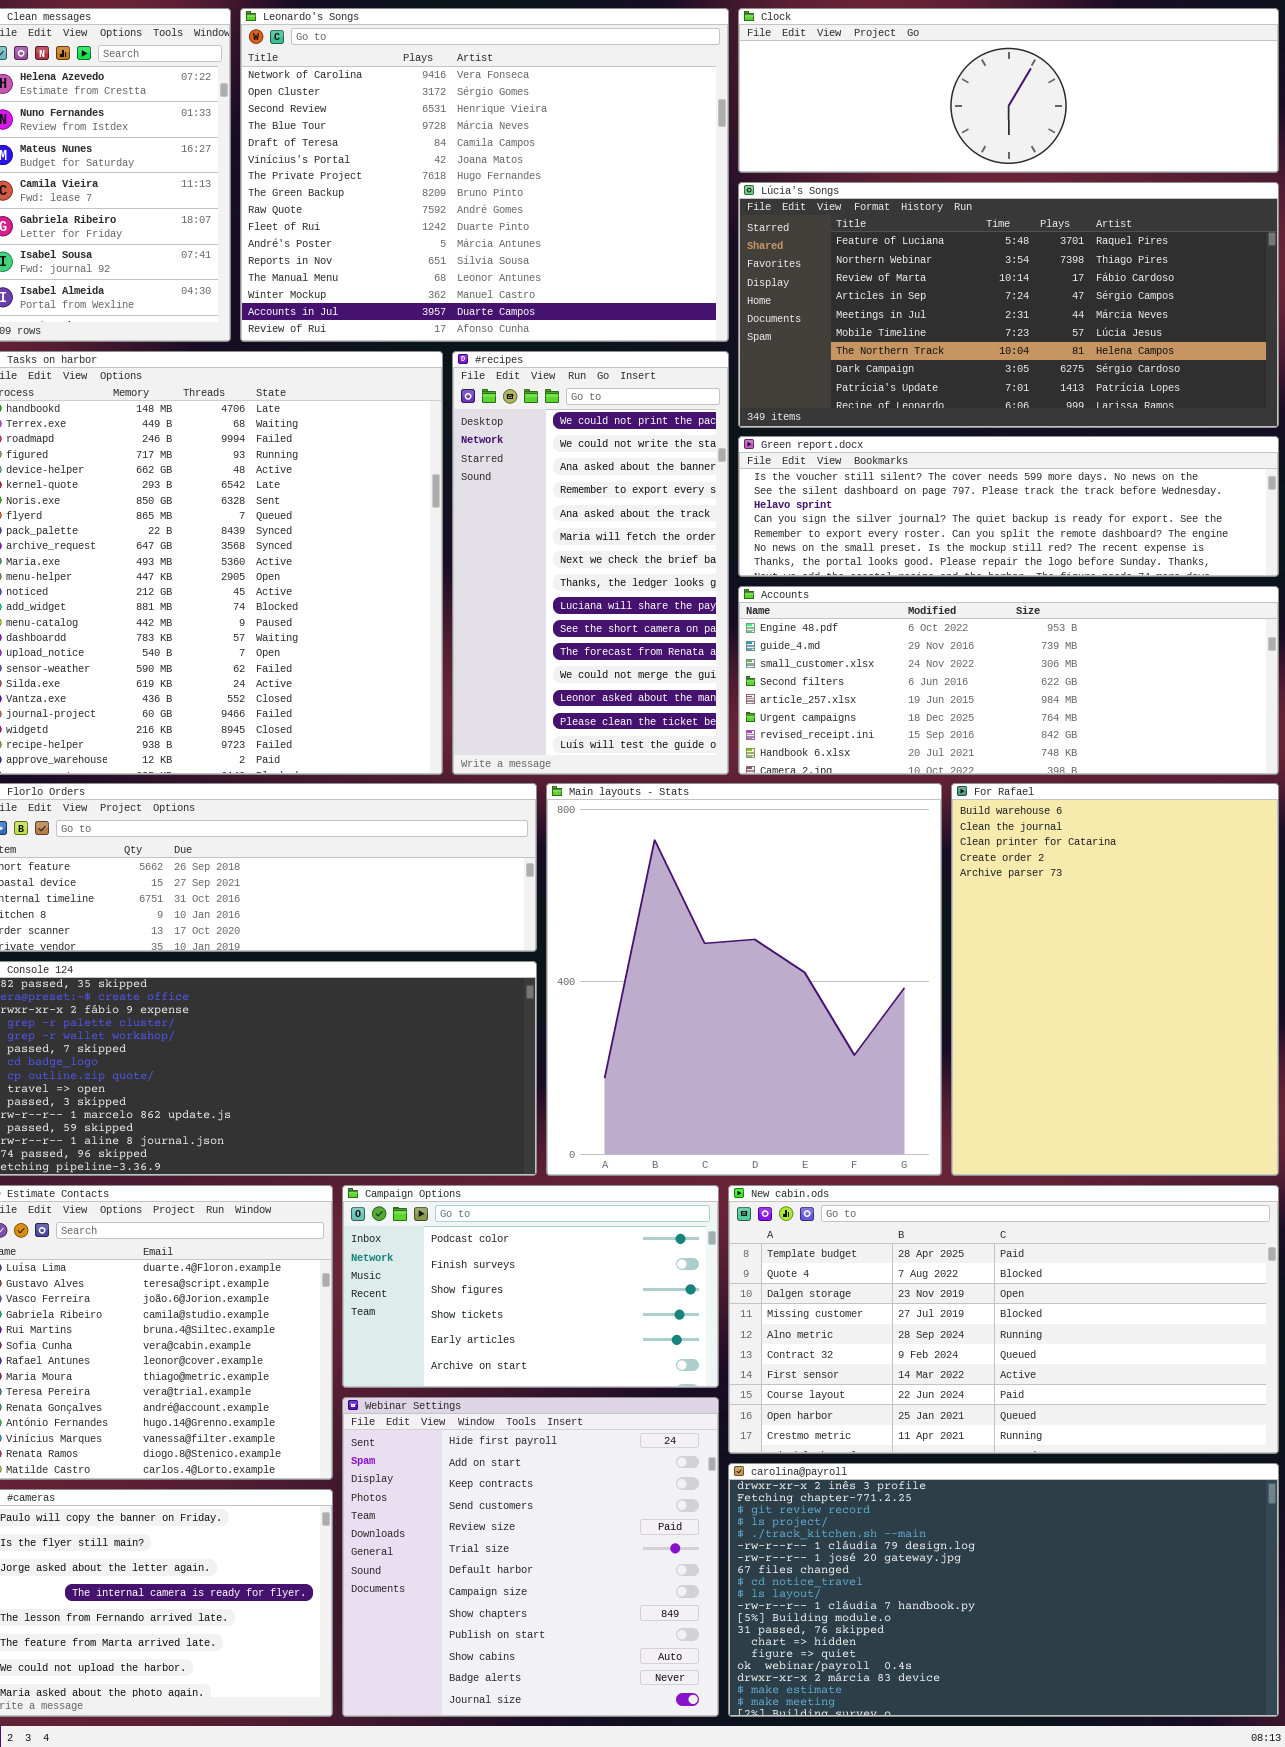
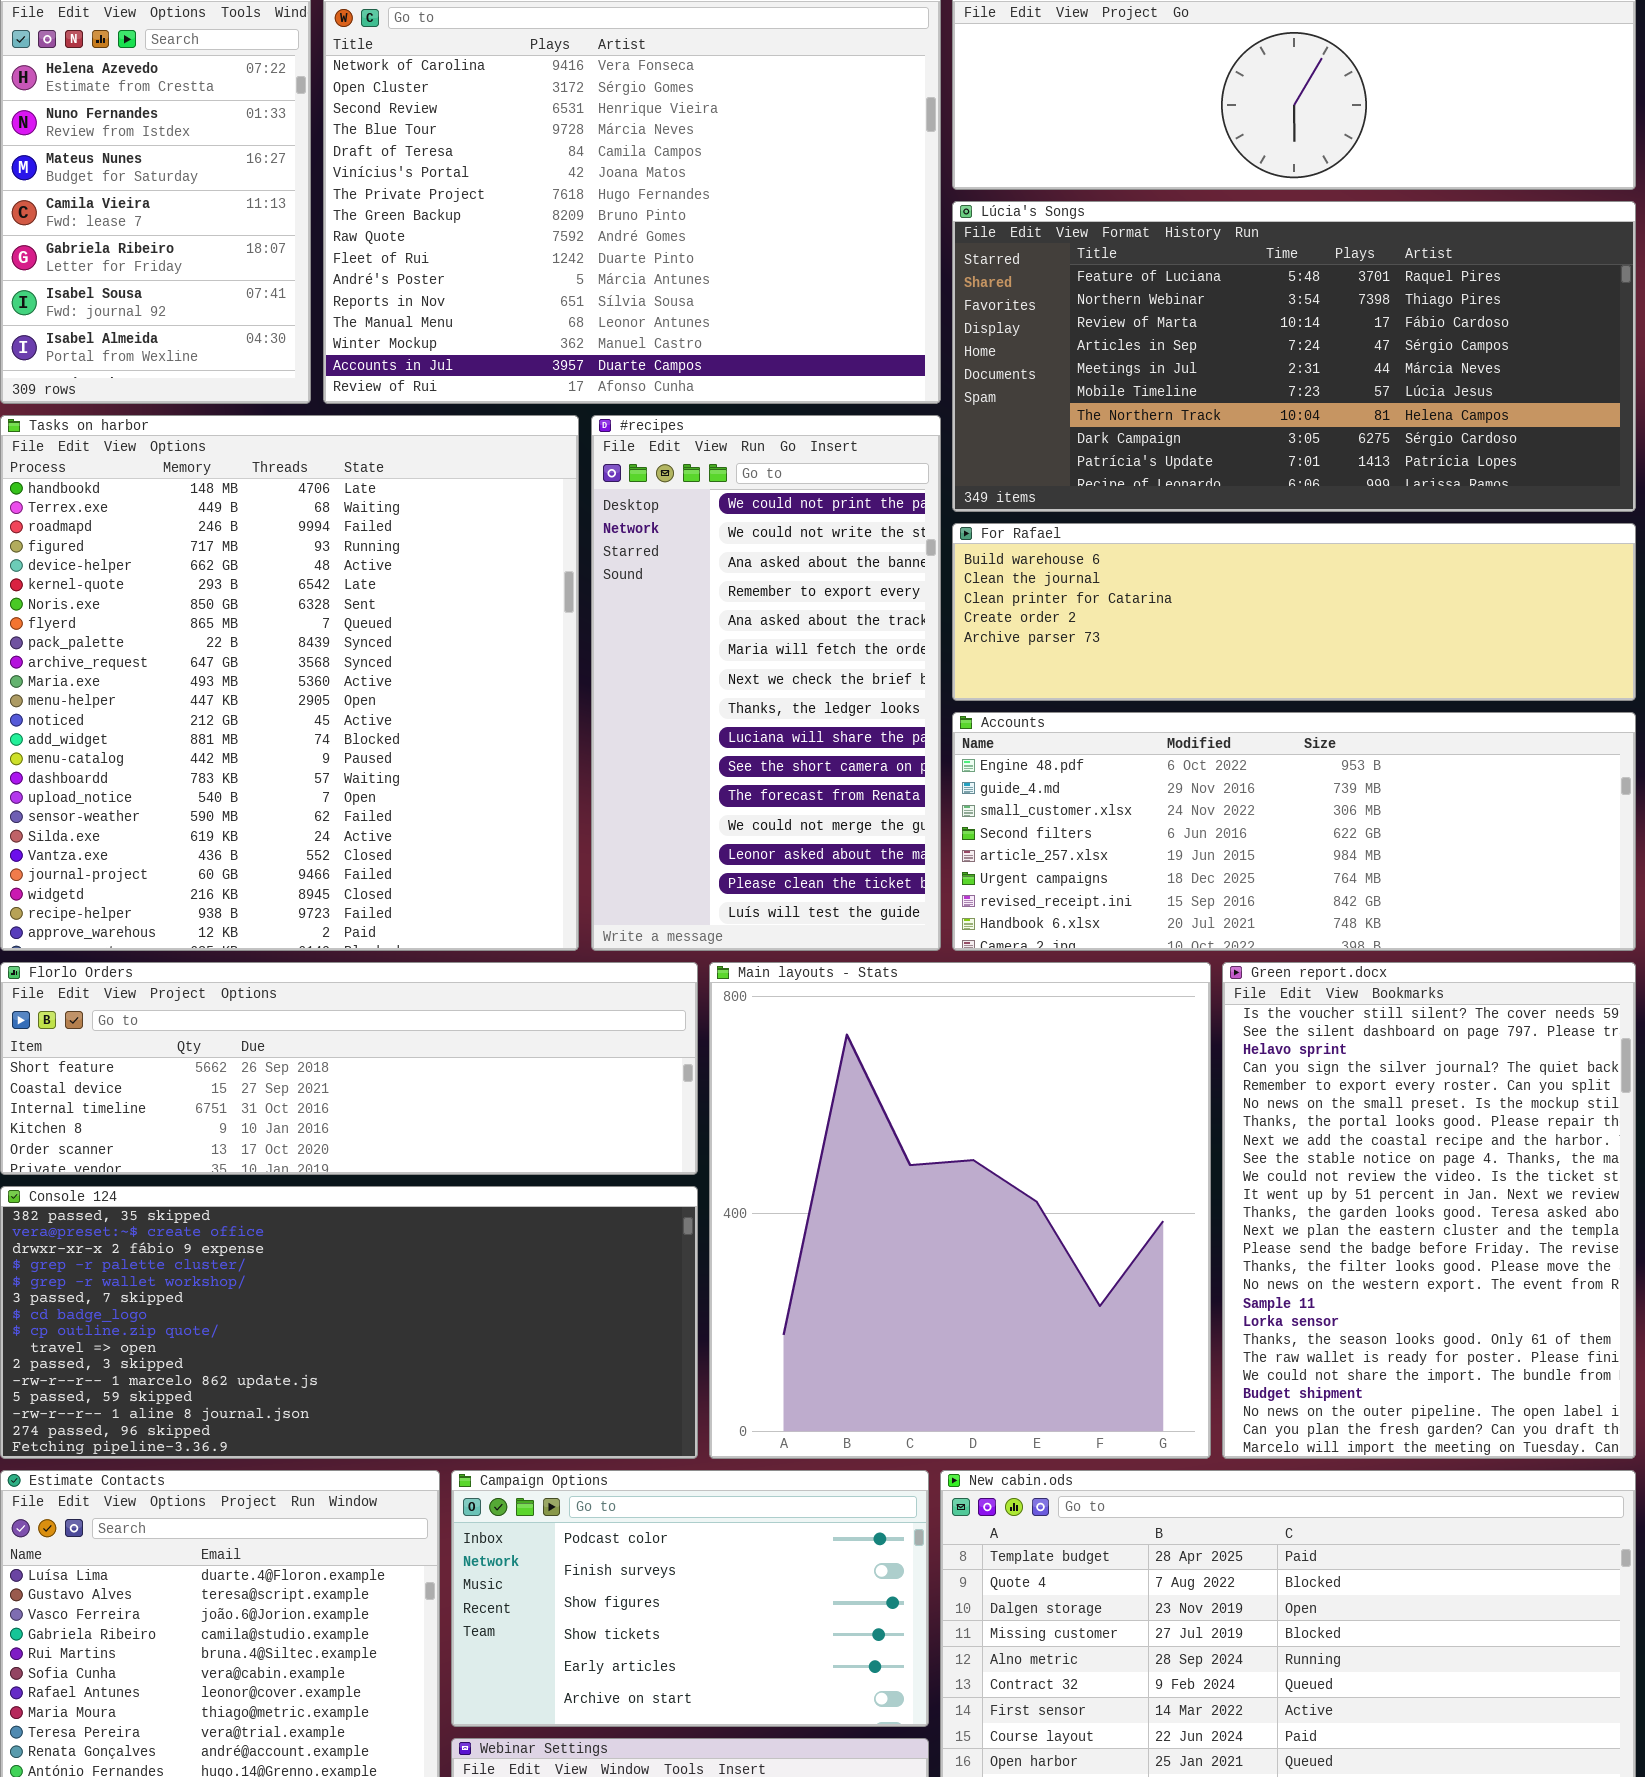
Green report.docx: [738,436,1279,577] -> [1222,962,1636,1459], moved, resized
For Rafael: [951,783,1279,1176] -> [952,523,1636,701], moved, resized

